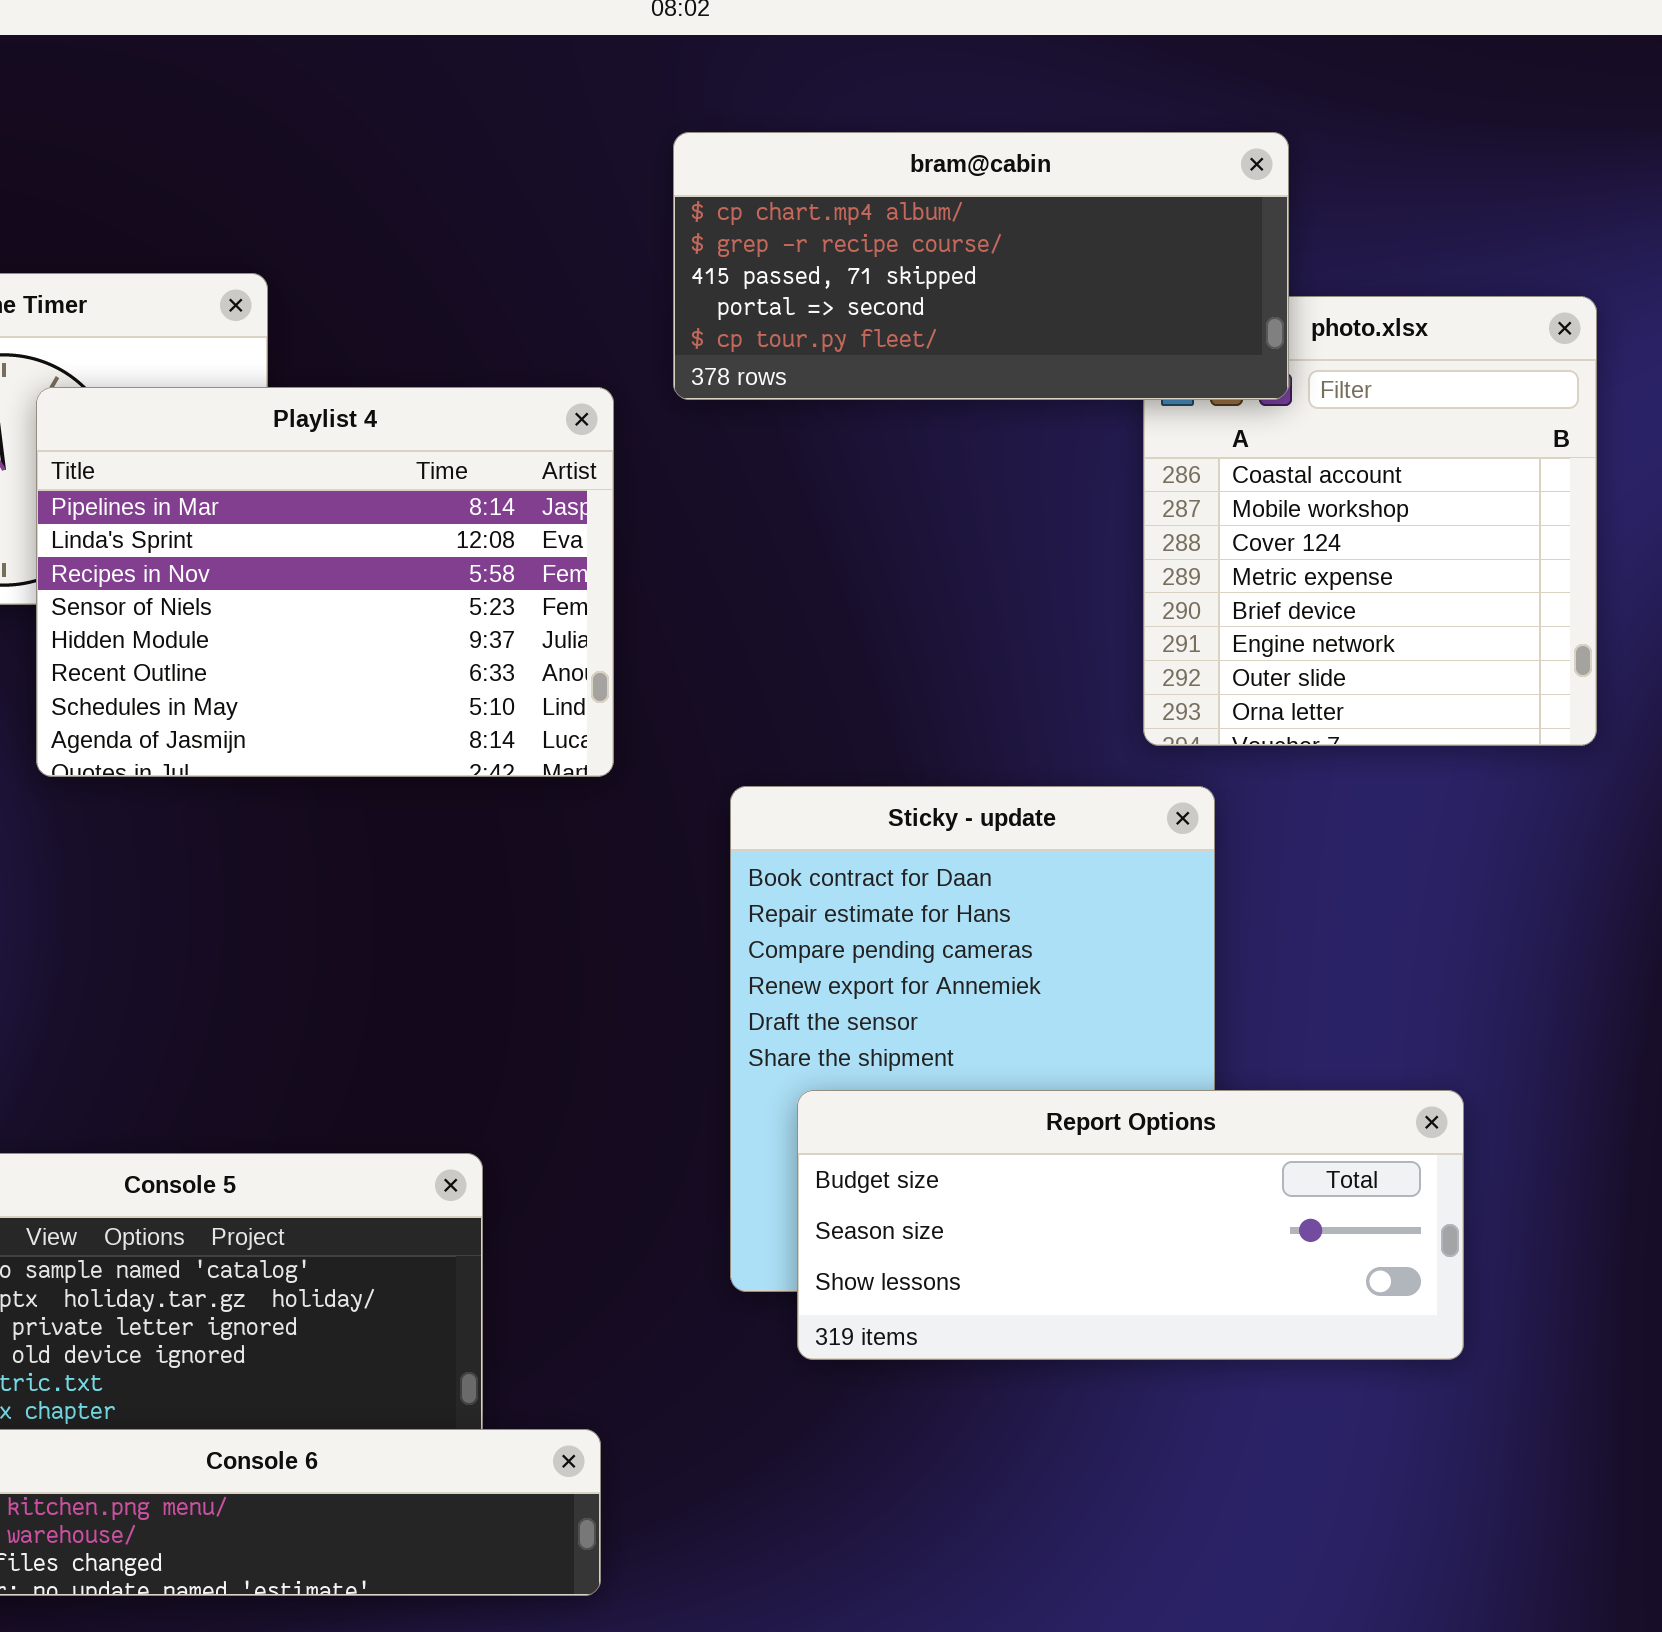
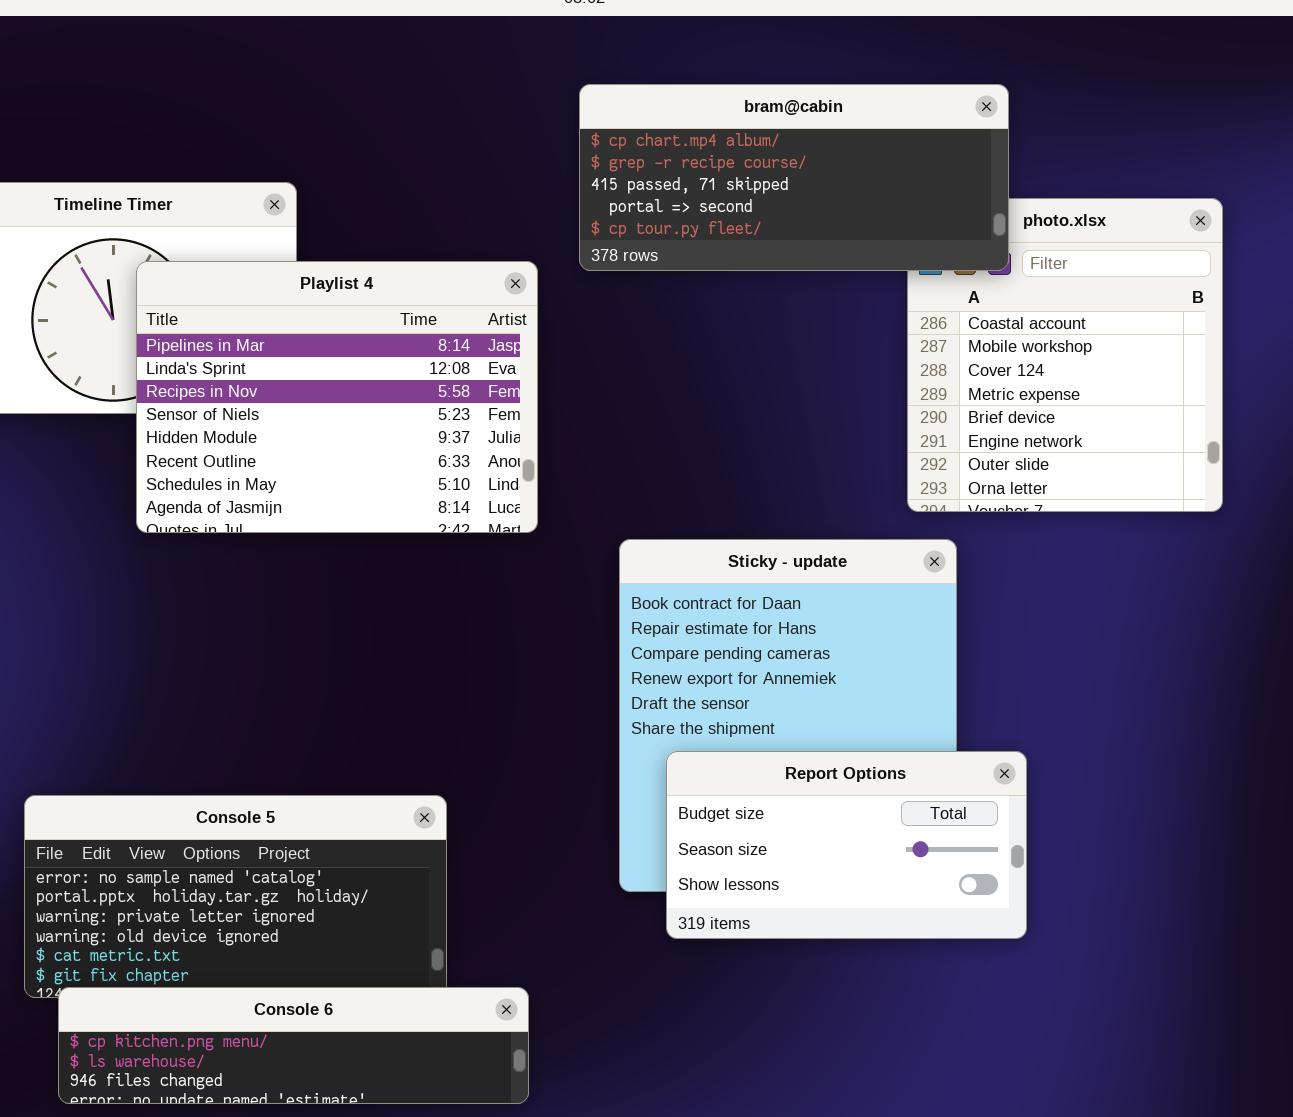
Report Options: [797,1090,1464,1360] -> [666,751,1027,939], resized

